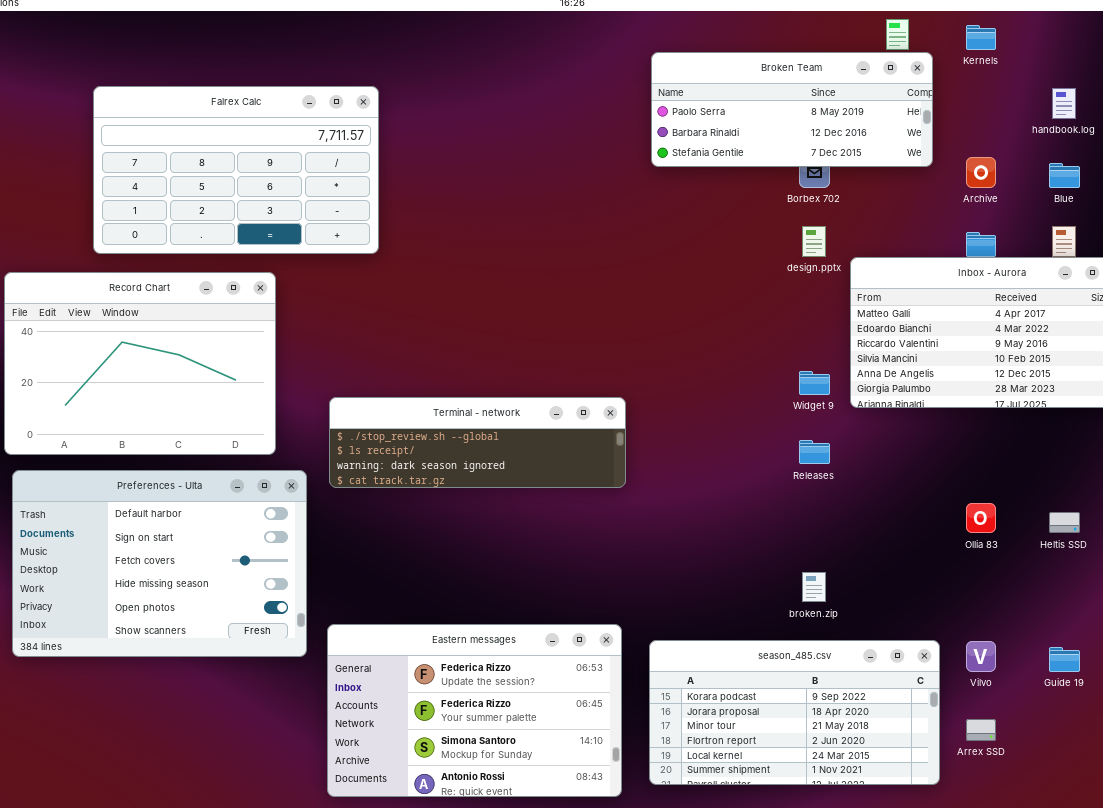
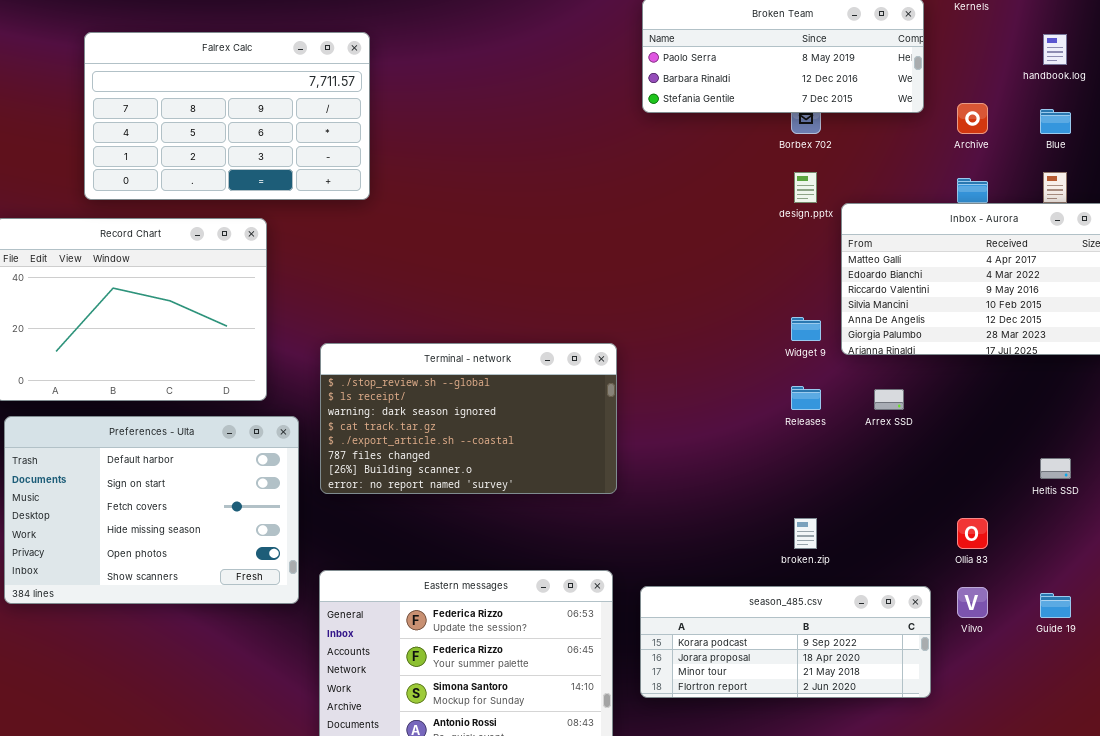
Terminal - network: [329,397,626,488] -> [320,343,617,494], resized
Ollia 83: [966,503,996,533] -> [957,518,988,549], moved
season_485.csv: [649,640,940,785] -> [640,586,931,698], resized
Arrex SSD: [966,719,996,741] -> [874,389,904,410], moved

